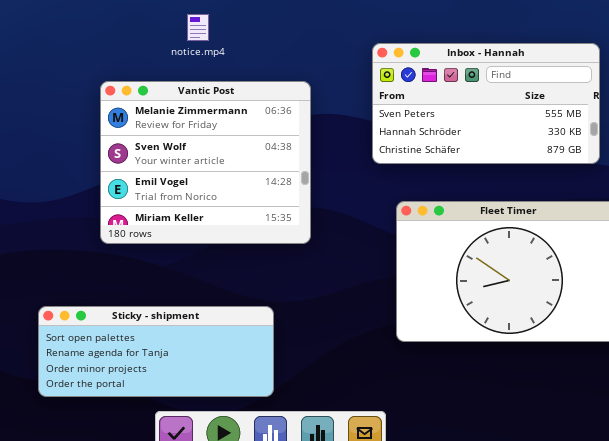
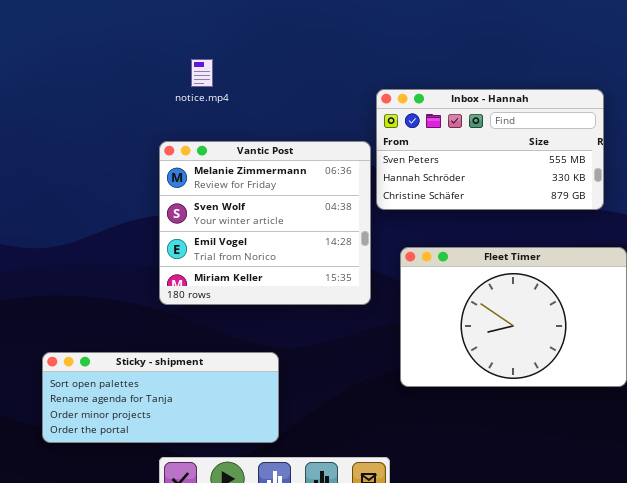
Vantic Post: [100,81,311,244] -> [159,141,371,305], moved

